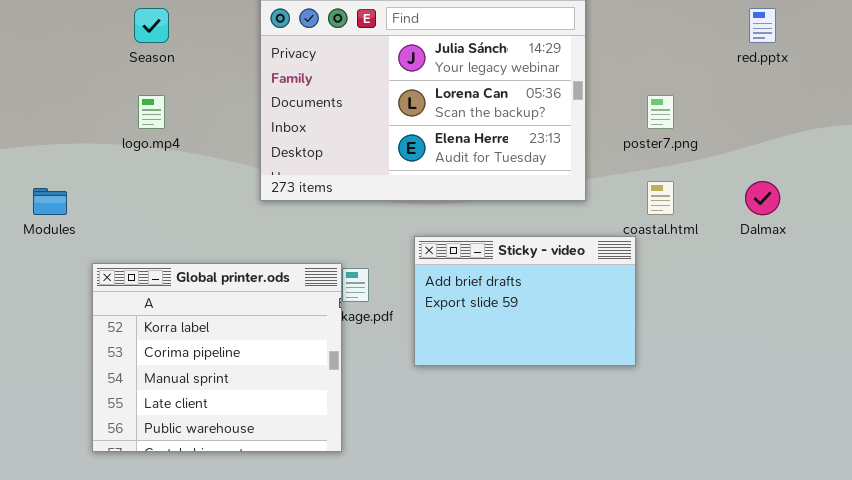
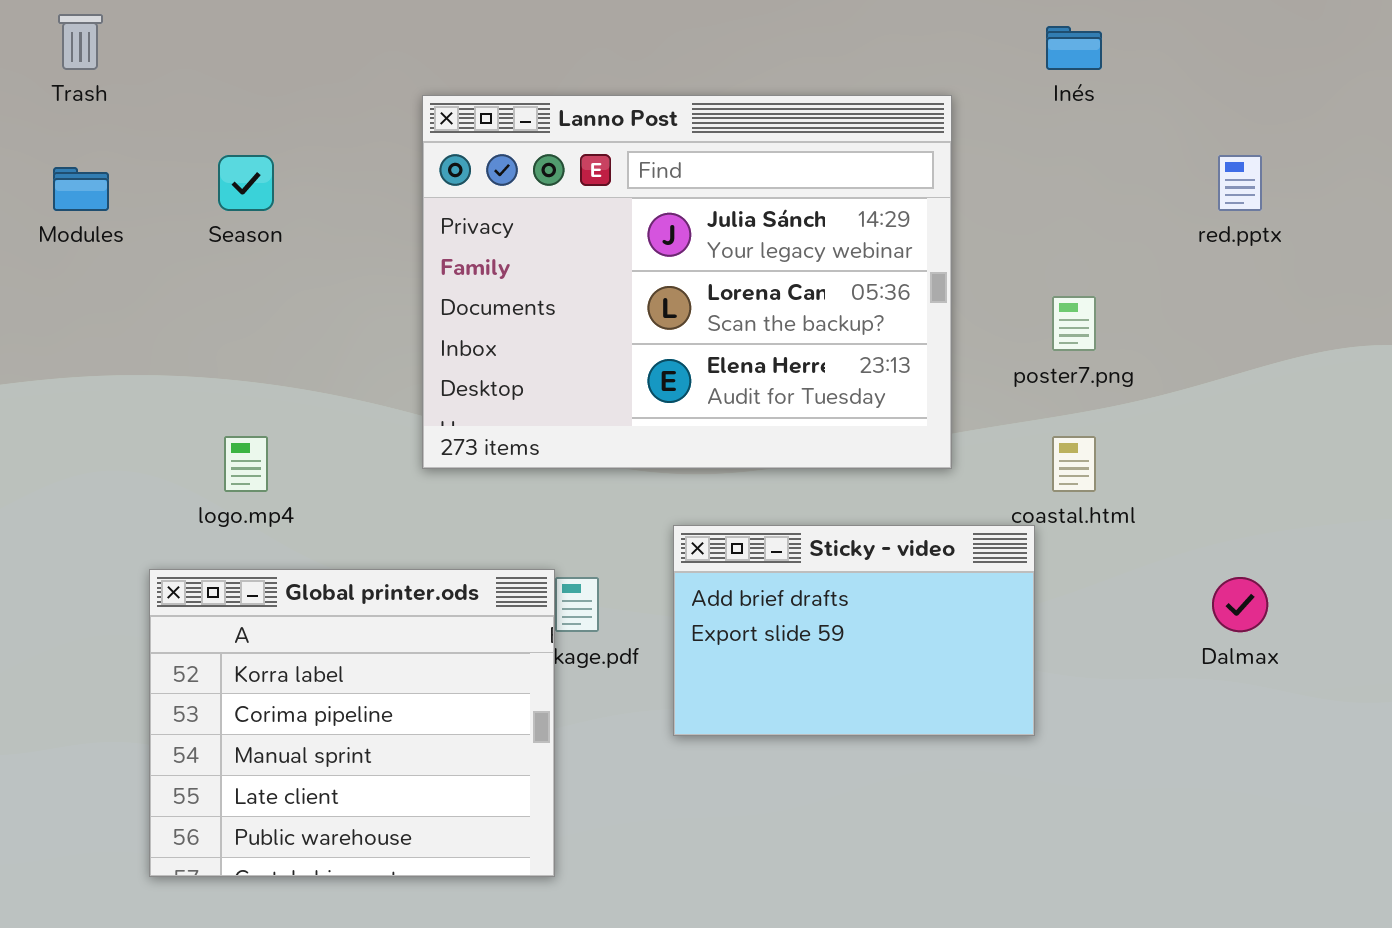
logo.mp4: [138,95,165,129] -> [224,436,268,492], moved
Dalmax: [745,181,780,215] -> [1212,577,1268,632], moved
Modules: [33,188,67,215] -> [53,167,109,211], moved

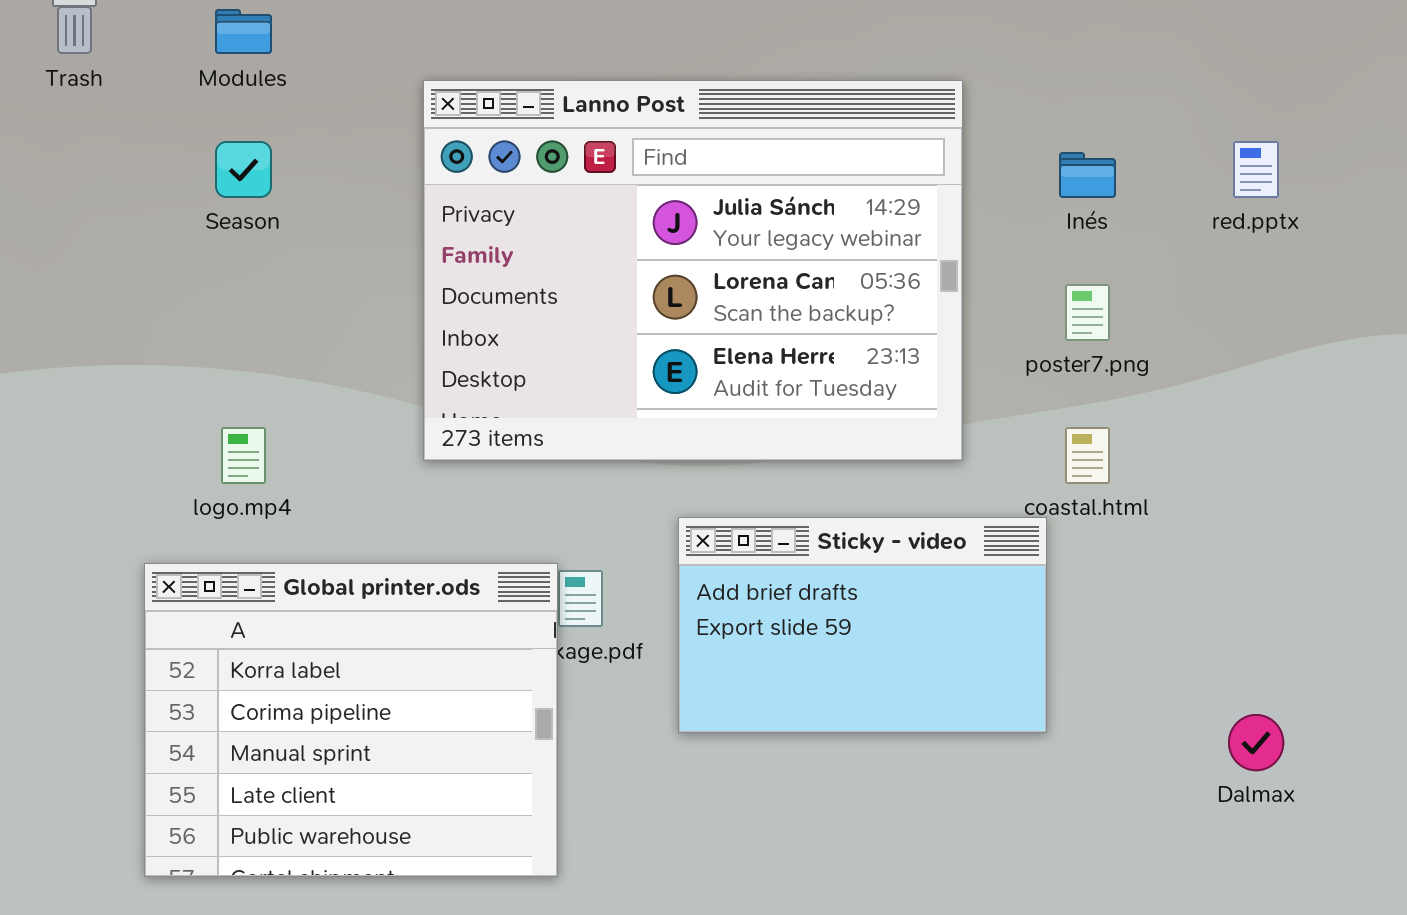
Inés: [1046,26,1102,70] -> [1059,152,1116,198], moved
Modules: [53,167,109,211] -> [215,9,272,54], moved
Dalmax: [1212,577,1268,632] -> [1228,714,1284,771], moved

